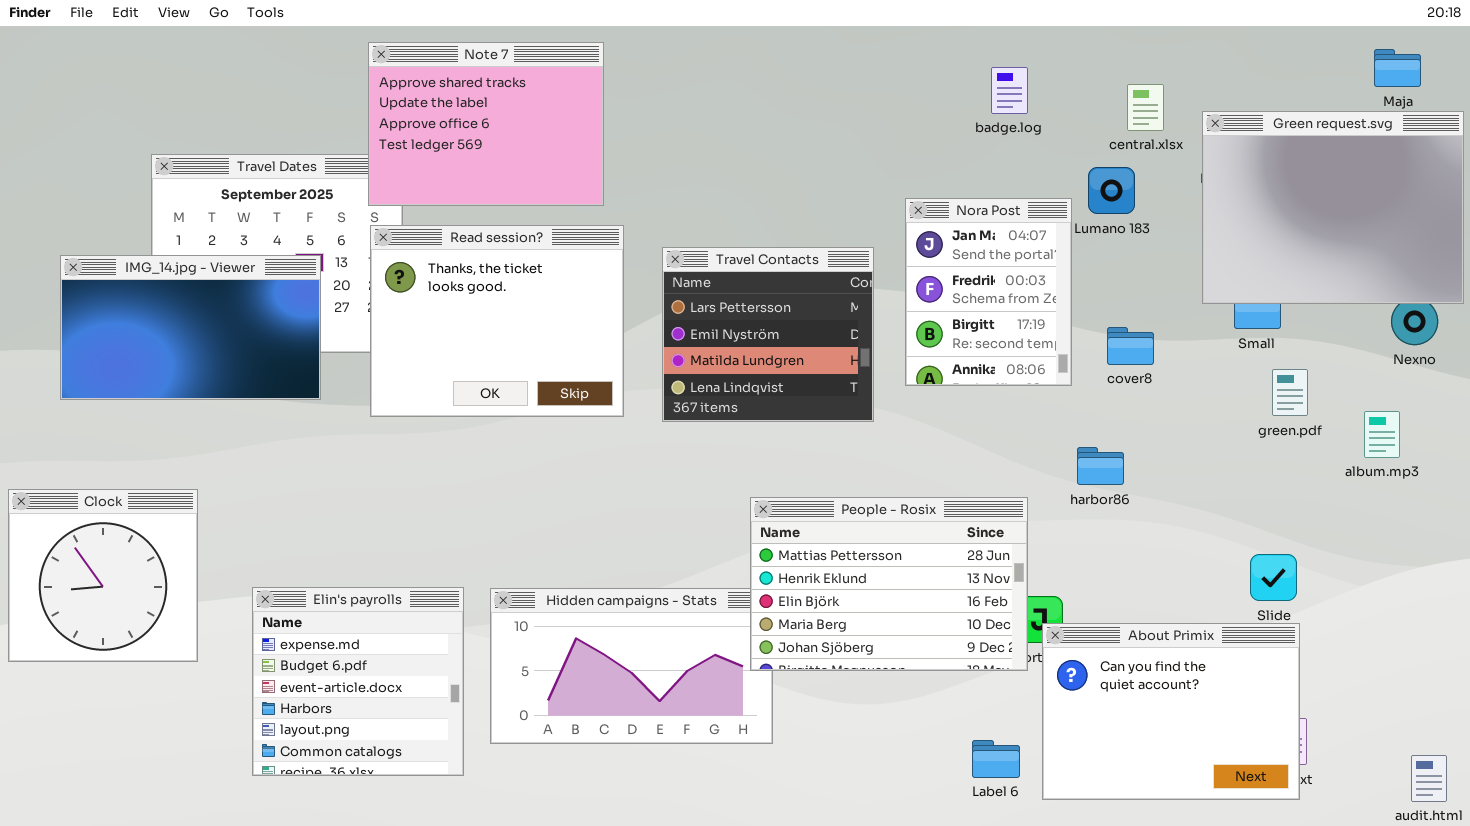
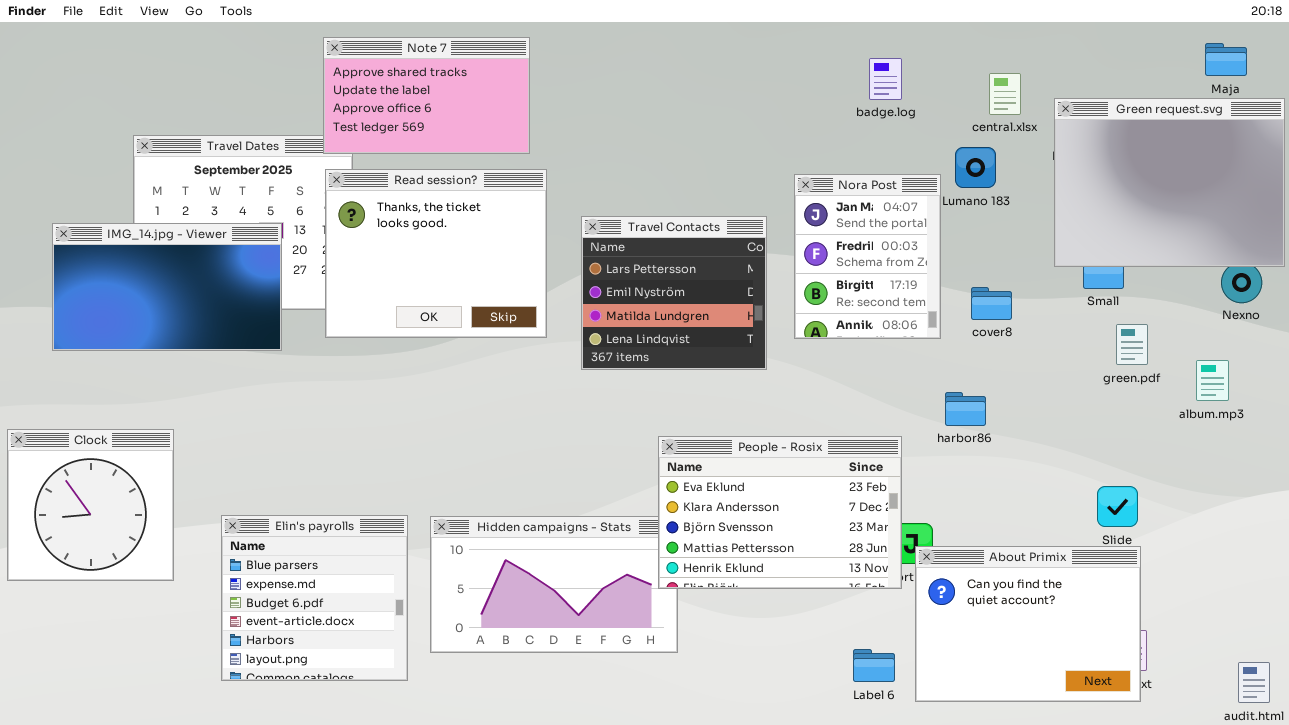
Note 7: [368,42,604,206] -> [323,37,530,154], resized
Read session?: [370,225,624,417] -> [325,169,547,338], moved
People - Rosix: [750,497,1028,671] -> [658,436,902,589], scrolled up 3 rows
Elin's payrolls: [252,587,464,776] -> [221,515,408,681], scrolled up 1 row

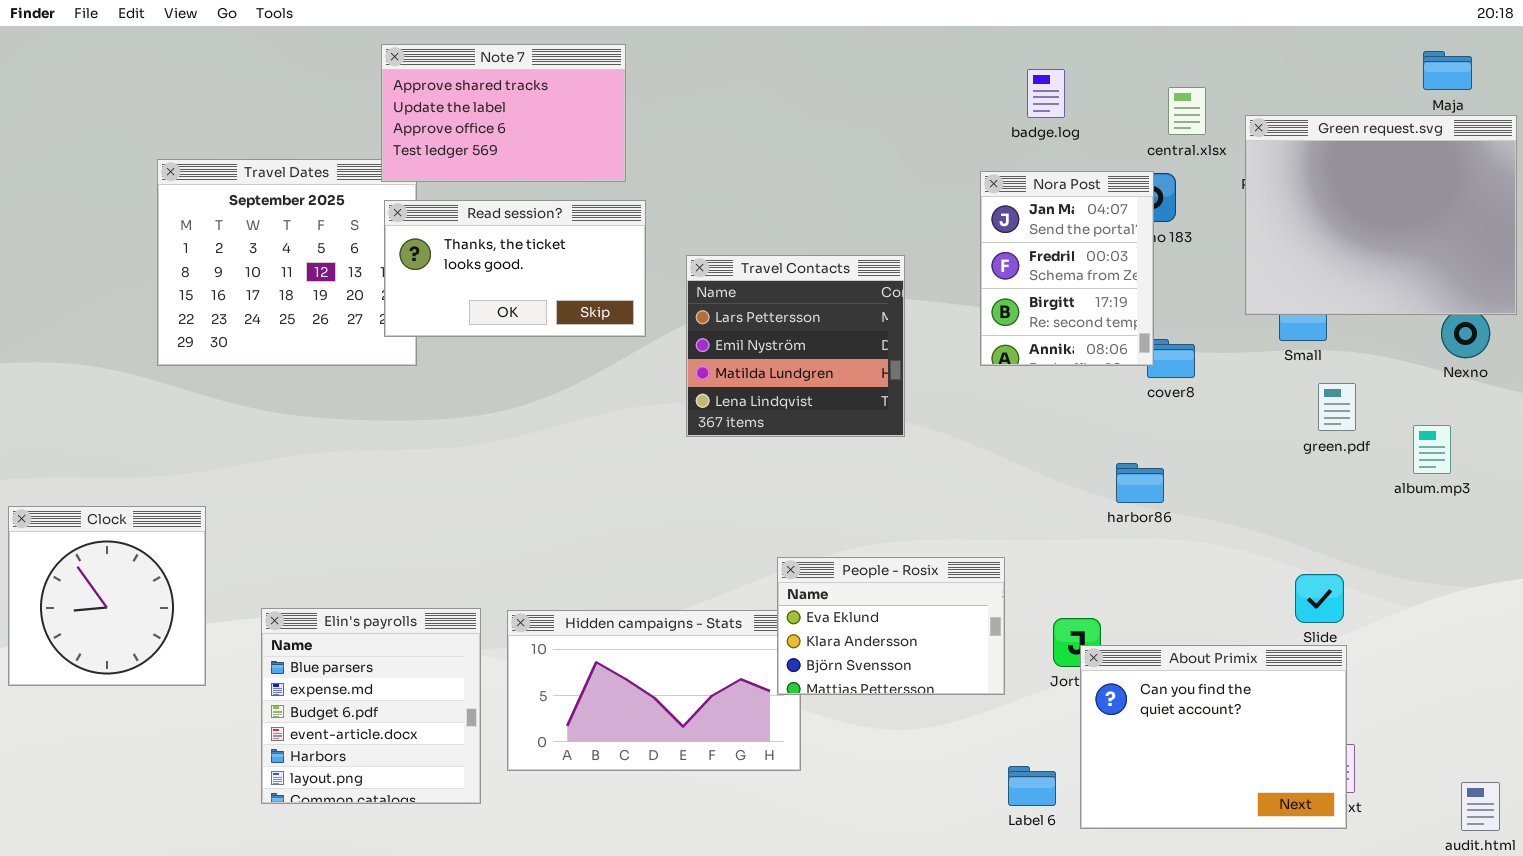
Read session?: [325,169,547,338] -> [384,200,646,337], resized
Nora Post: [794,174,941,339] -> [980,171,1154,366], moved
IMG_14.jpg - Viewer: [52,223,282,351] -> none, closed
People - Rosix: [658,436,902,589] -> [777,557,1005,695], resized

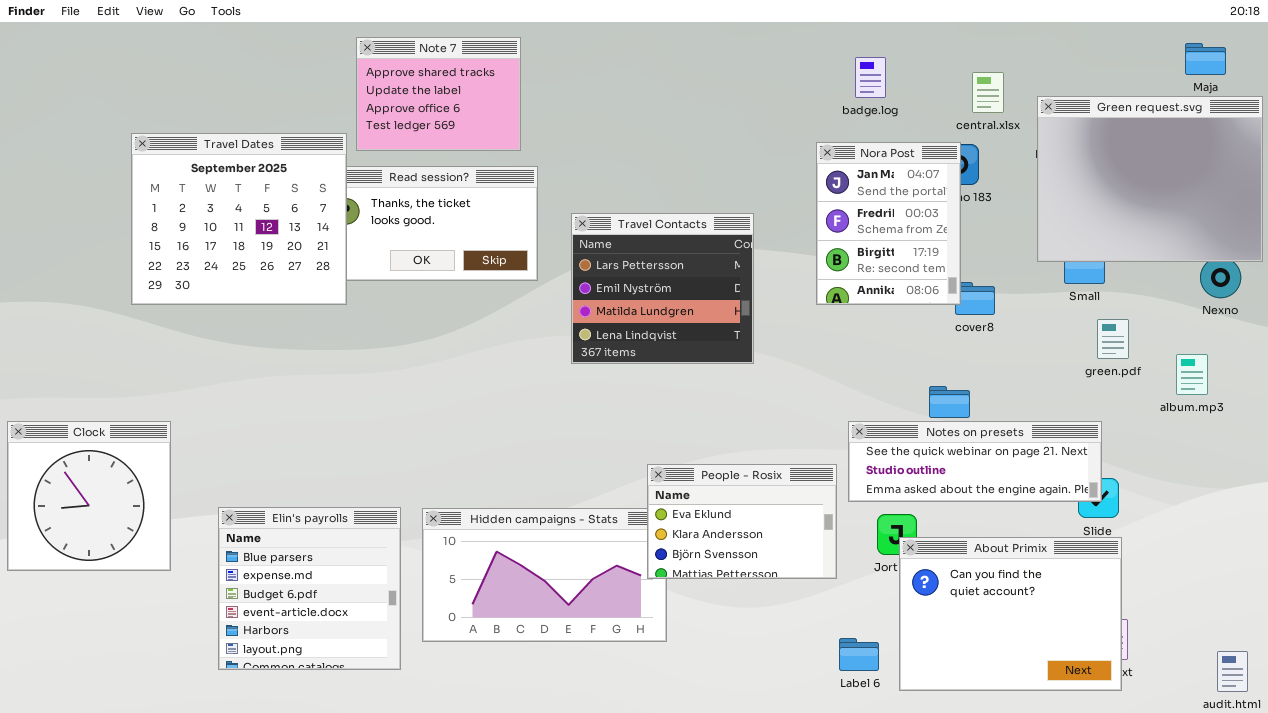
Note 7: [381,44,626,182] -> [356,37,521,151], resized
Travel Dates: [157,159,417,366] -> [131,133,347,305], raised
Notes on presets: none -> [848,421,1102,502], opened

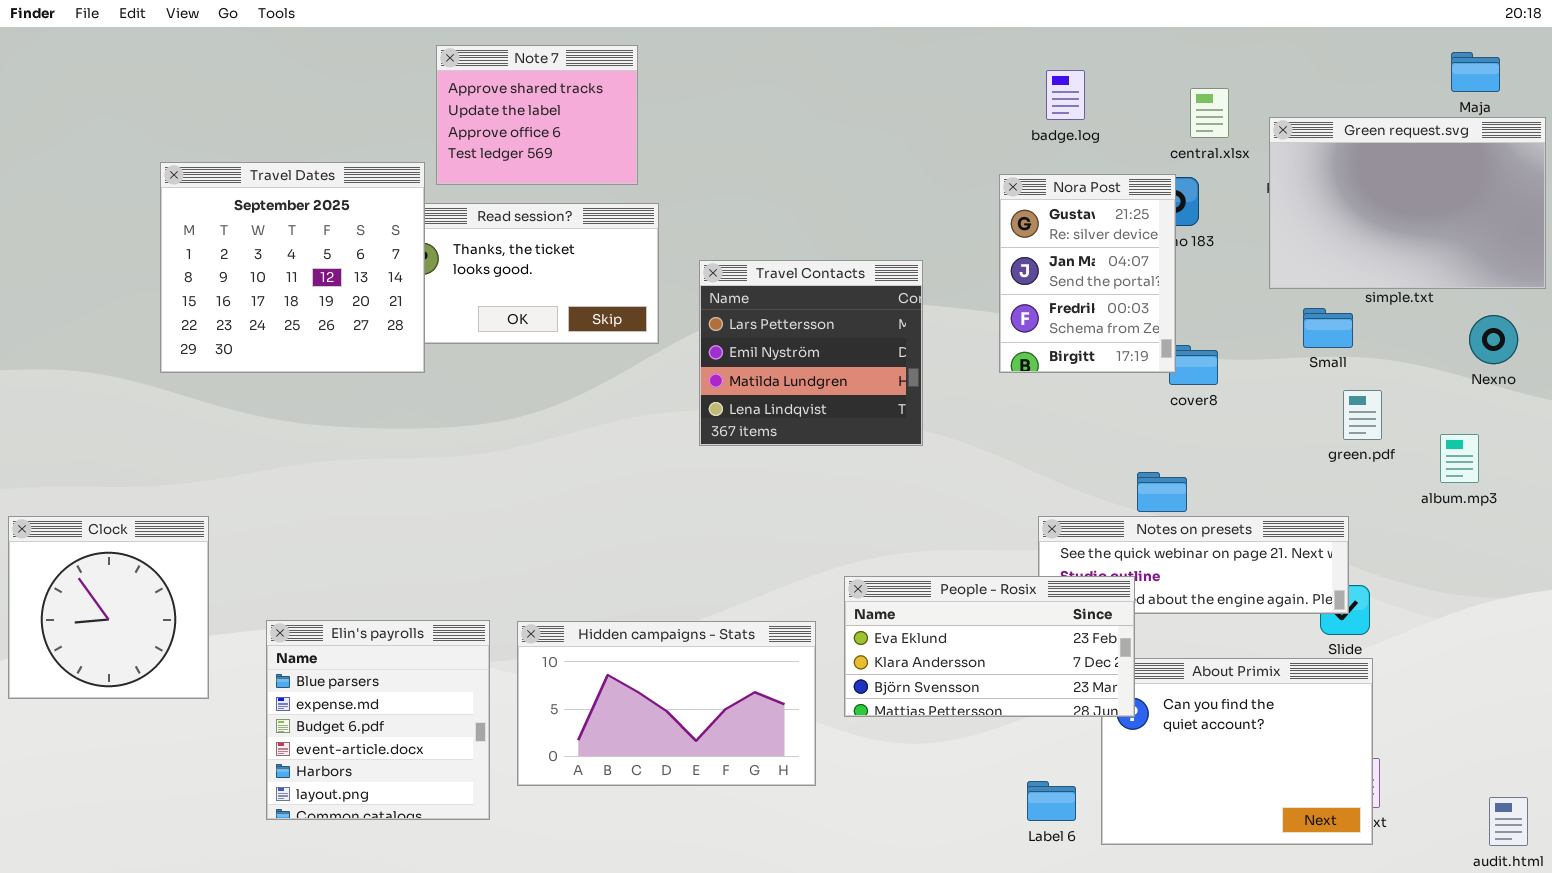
Green request.svg: [1037,96,1263,262] -> [1269,117,1546,289], resized
Nora Post: [816,142,961,305] -> [999,174,1176,373], scrolled up 1 row
People - Rosix: [647,464,837,579] -> [844,576,1135,717], moved, resized

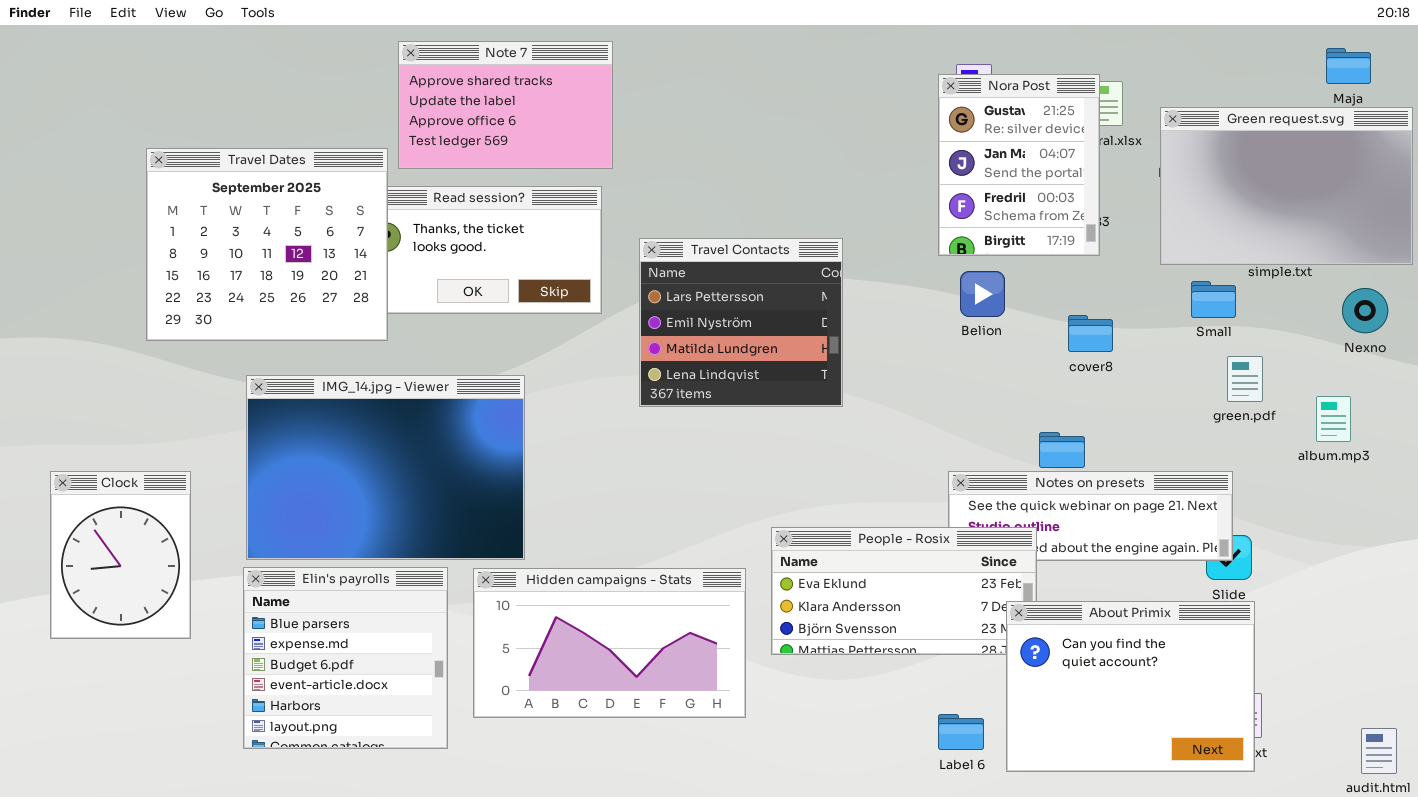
Note 7: [436,45,638,185] -> [398,41,613,169], resized
Nora Post: [999,174,1176,373] -> [938,74,1100,256], moved
IMG_14.jpg - Viewer: none -> [246,375,525,560], opened
Clock: [8,516,209,699] -> [50,471,191,639], resized
About Primix: [1101,658,1373,845] -> [1006,601,1255,772], raised

